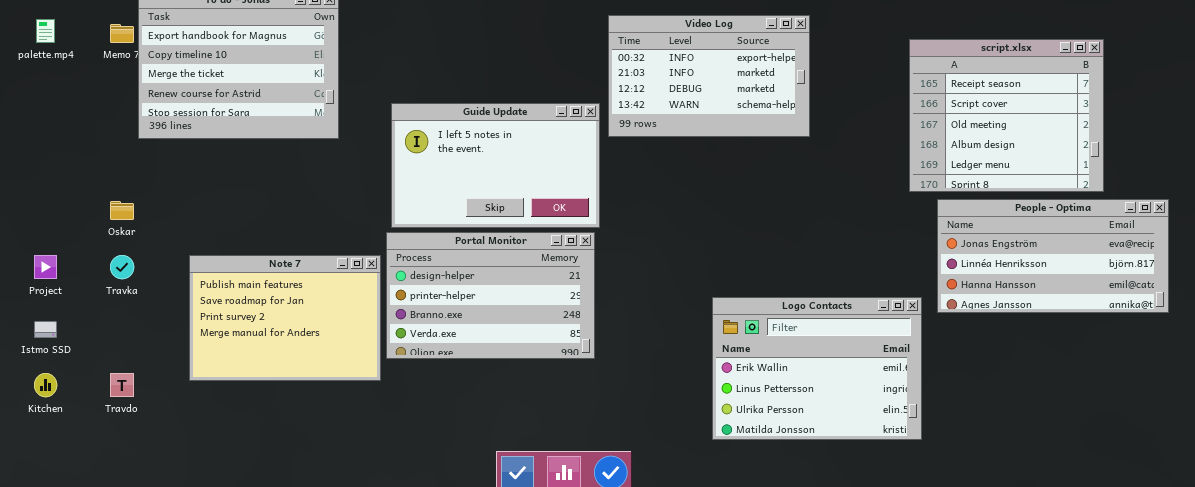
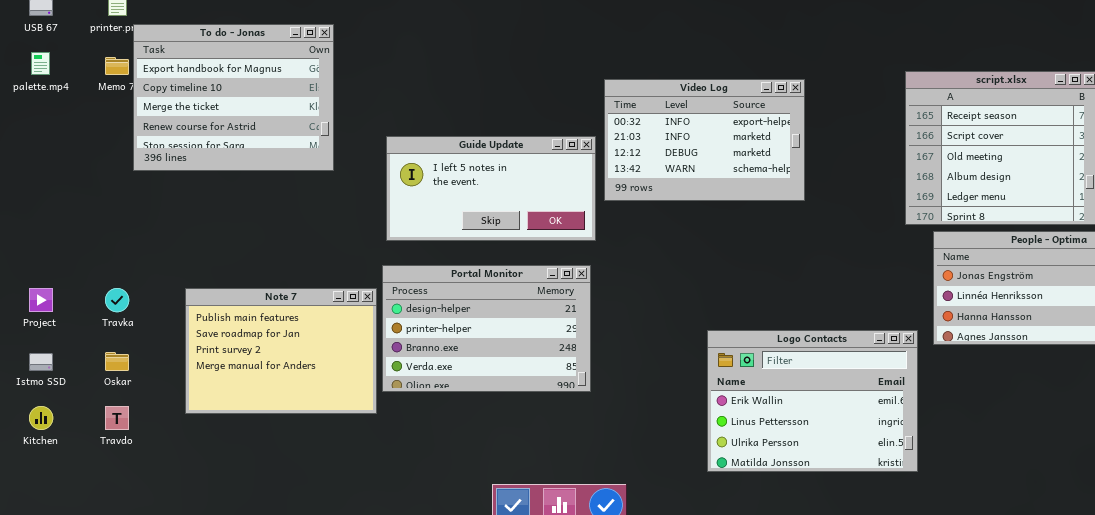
Video Log: [608,15,810,137] -> [604,79,805,201], moved
Guide Update: [391,103,600,228] -> [386,136,596,241], resized
Oskar: [110,201,134,220] -> [105,352,129,371], moved

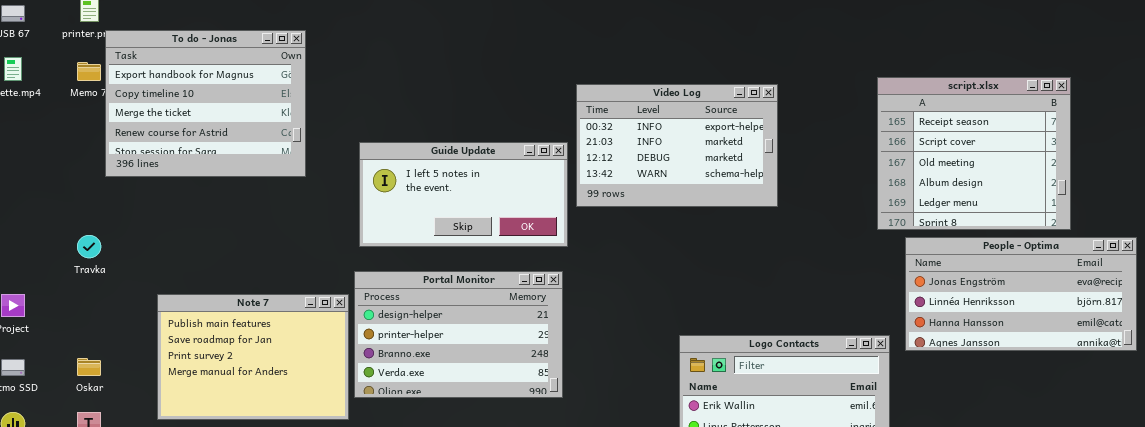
Travka: [105,288,129,312] -> [77,235,101,258], moved

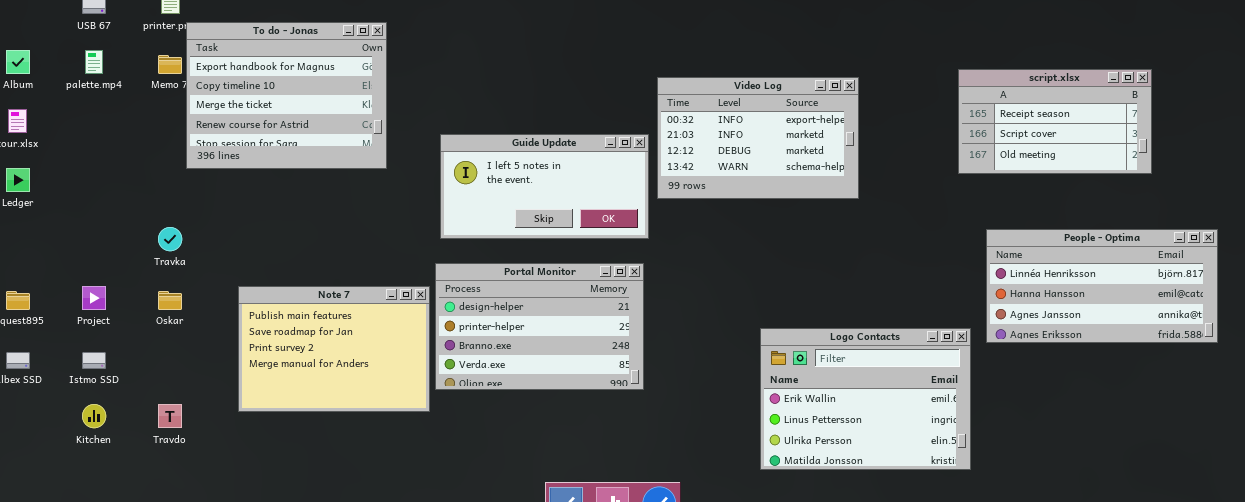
script.xlsx: [877,77,1071,230] -> [958,69,1152,174], resized
People - Optima: [905,237,1137,351] -> [986,229,1218,343], scrolled down 1 row
Oskar: [77,358,101,376] -> [158,291,182,310], moved

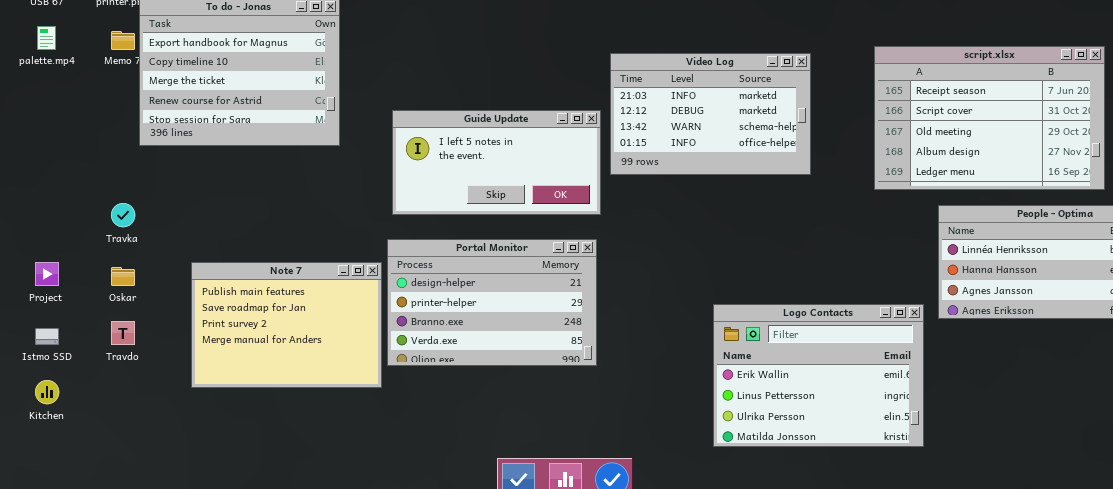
script.xlsx: [958,69,1152,174] -> [874,46,1105,190], resized
Video Log: [657,77,859,199] -> [610,53,811,175], scrolled down 1 row
Travdo: [158,404,182,428] -> [111,321,135,345], moved

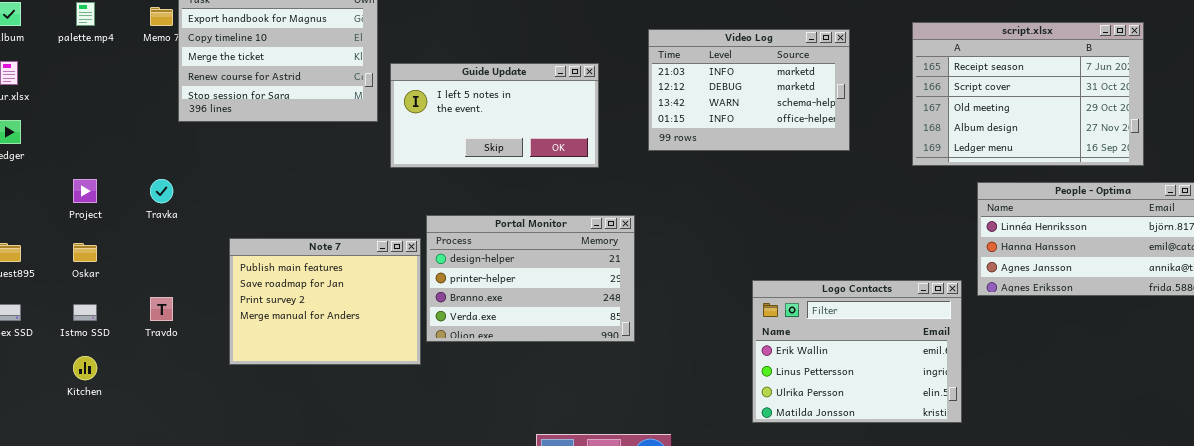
Guide Update: [392,110,601,215] -> [390,63,599,168], moved
Project: [35,262,59,286] -> [73,179,97,203], moved
Oskar: [111,267,135,286] -> [73,243,97,262], moved

